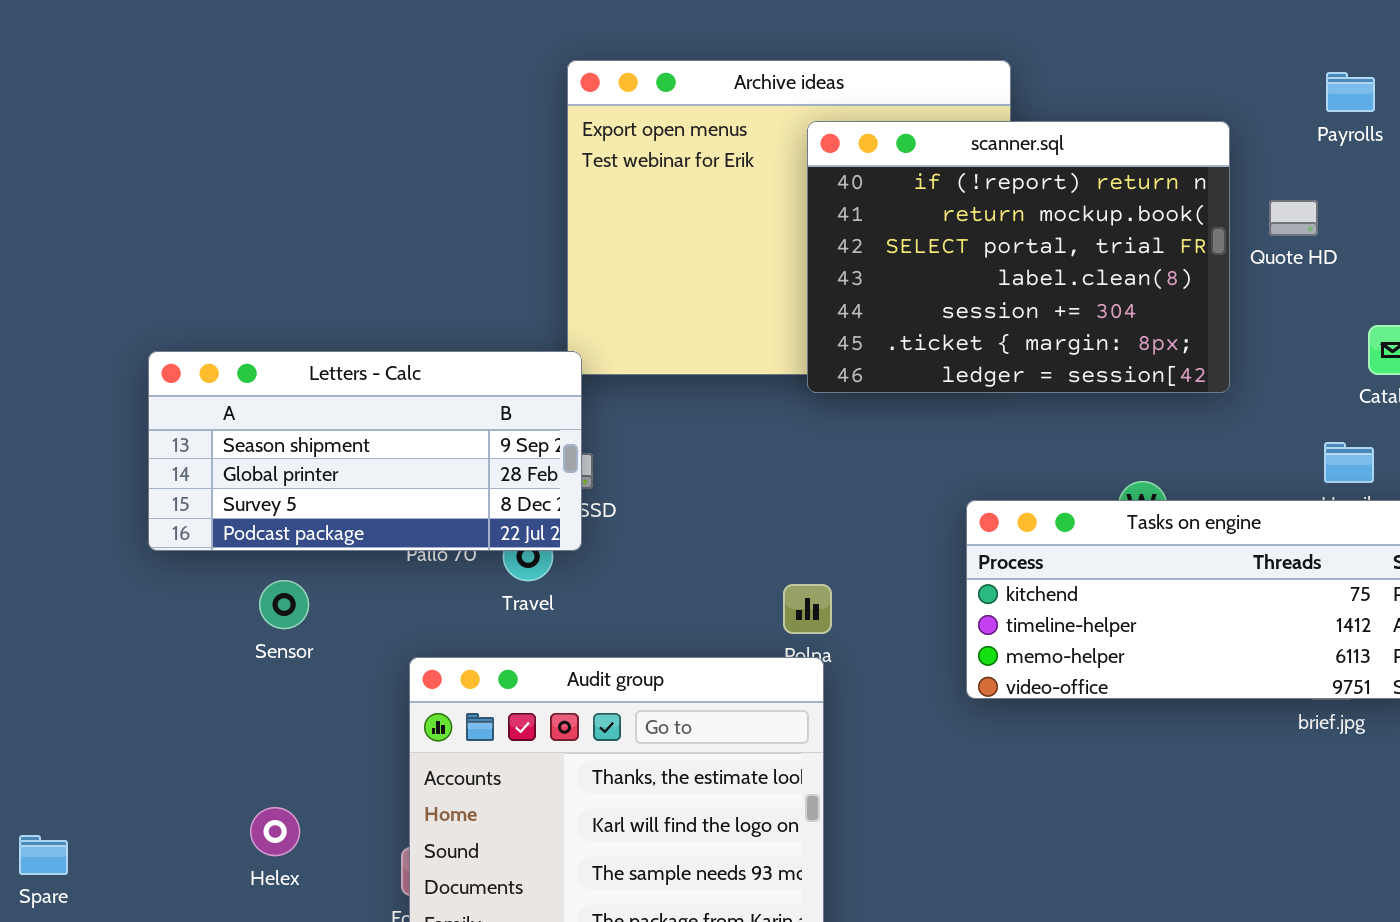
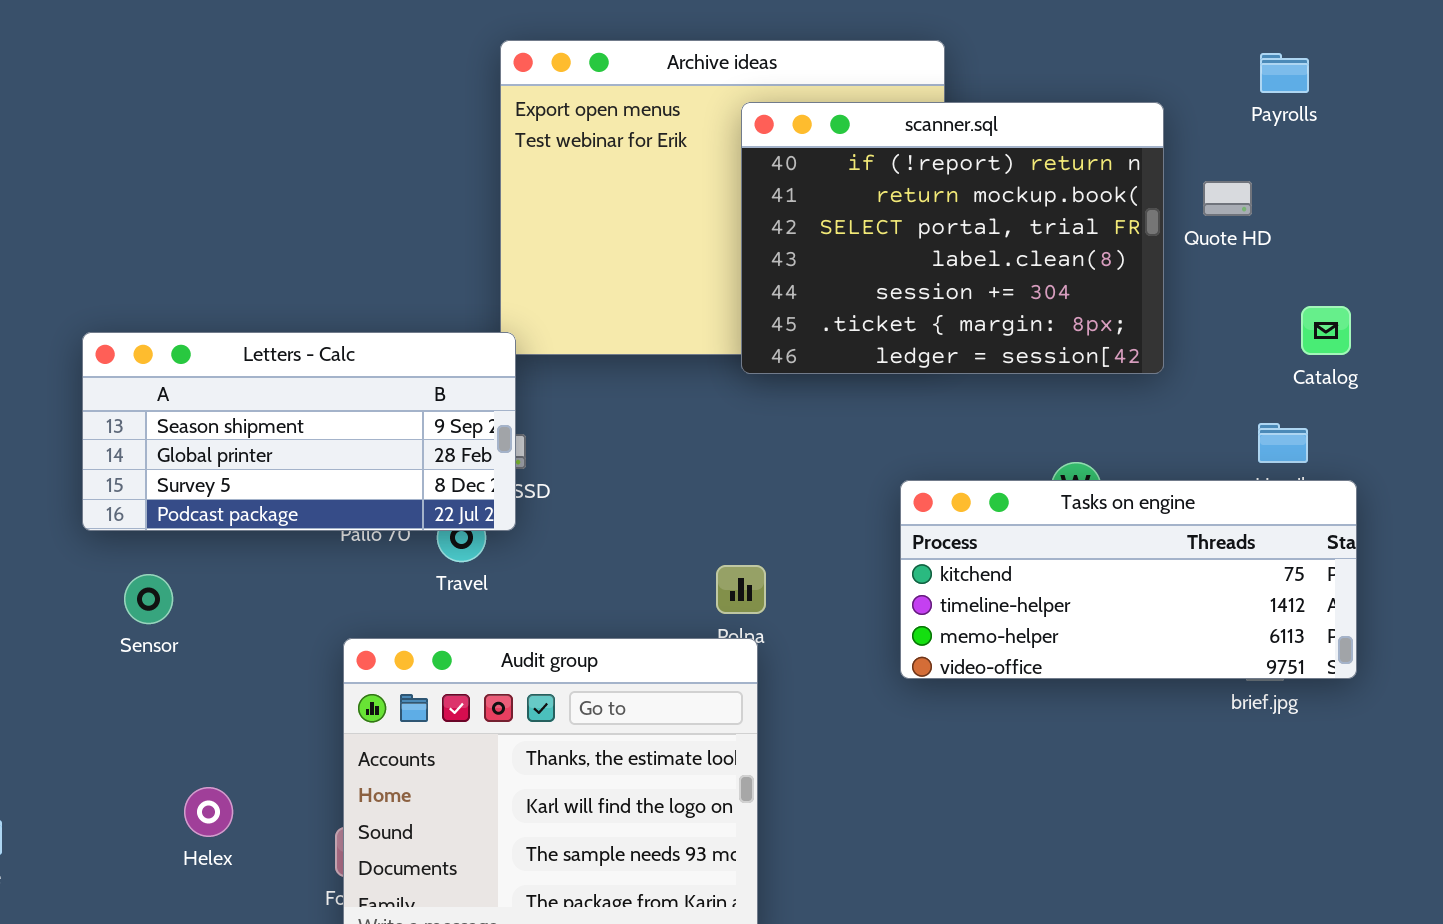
Sensor: [259,580,309,629] -> [124,574,173,624], moved

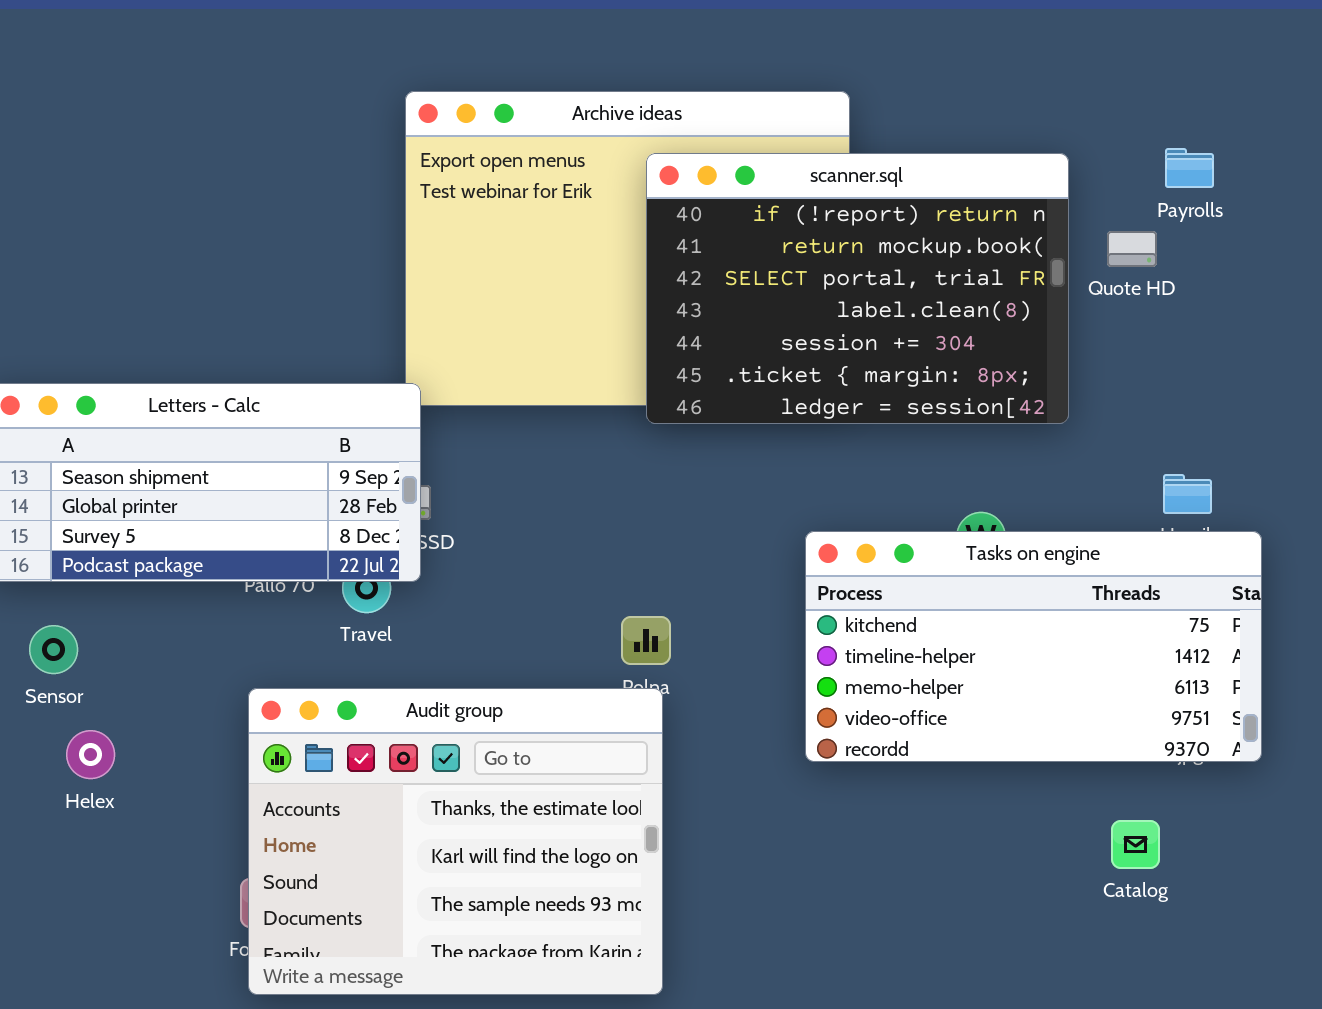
Payrolls: [1260,53,1309,93] -> [1165,148,1214,188], moved
Catalog: [1301,306,1351,355] -> [1111,820,1160,869], moved
Tasks on engine: [900,480,1357,679] -> [805,531,1262,762], resized
Helex: [184,787,233,837] -> [66,730,115,779], moved

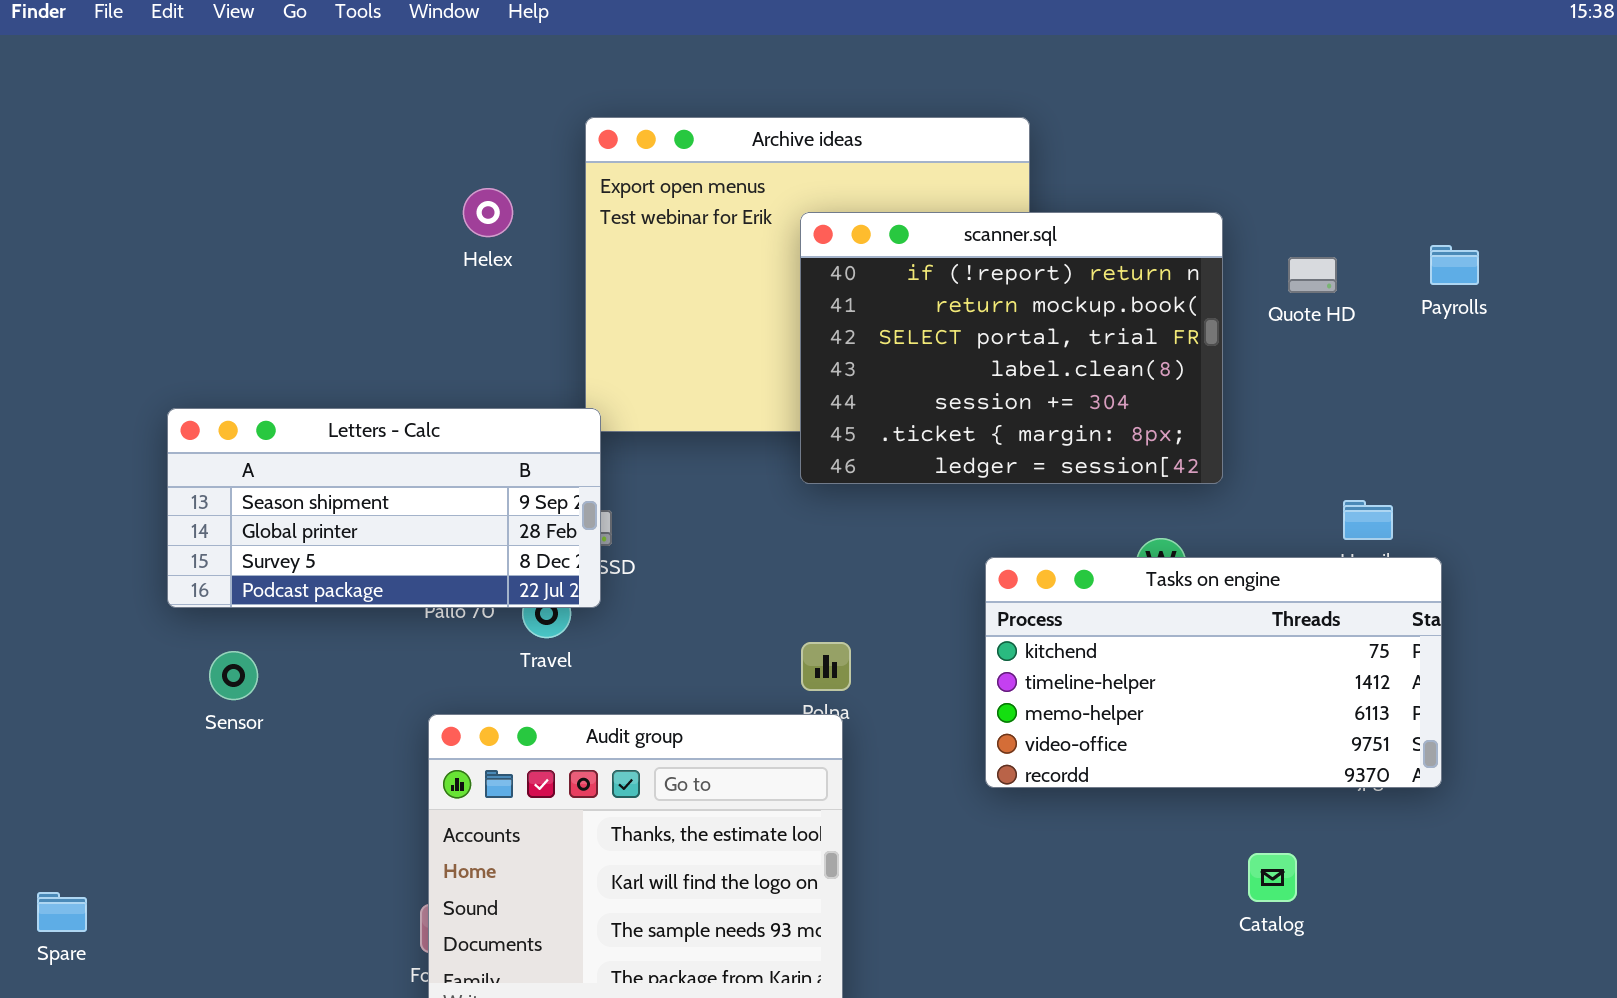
Payrolls: [1165,148,1214,188] -> [1430,245,1479,285], moved
scanner.sql: [646,153,1069,424] -> [800,212,1223,484], moved
Helex: [66,730,115,779] -> [463,188,513,237], moved
Catalog: [1111,820,1160,869] -> [1248,853,1297,902], moved

